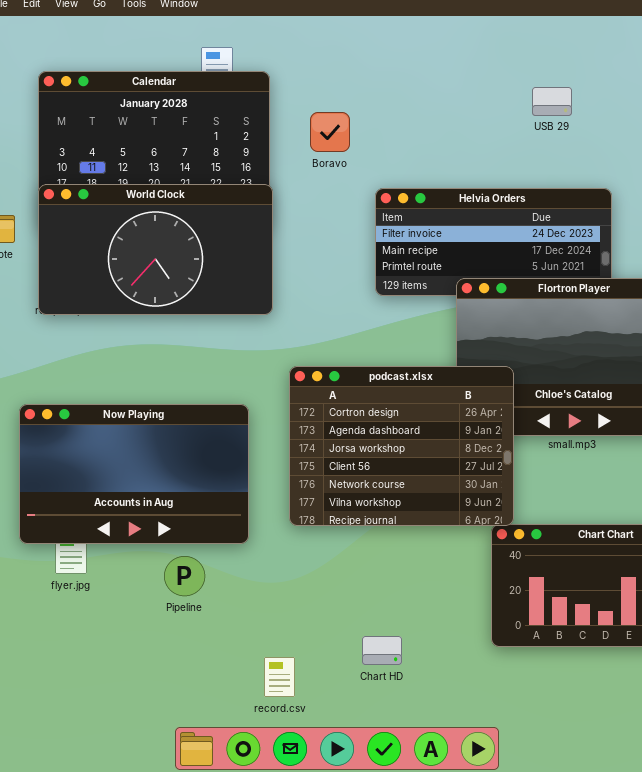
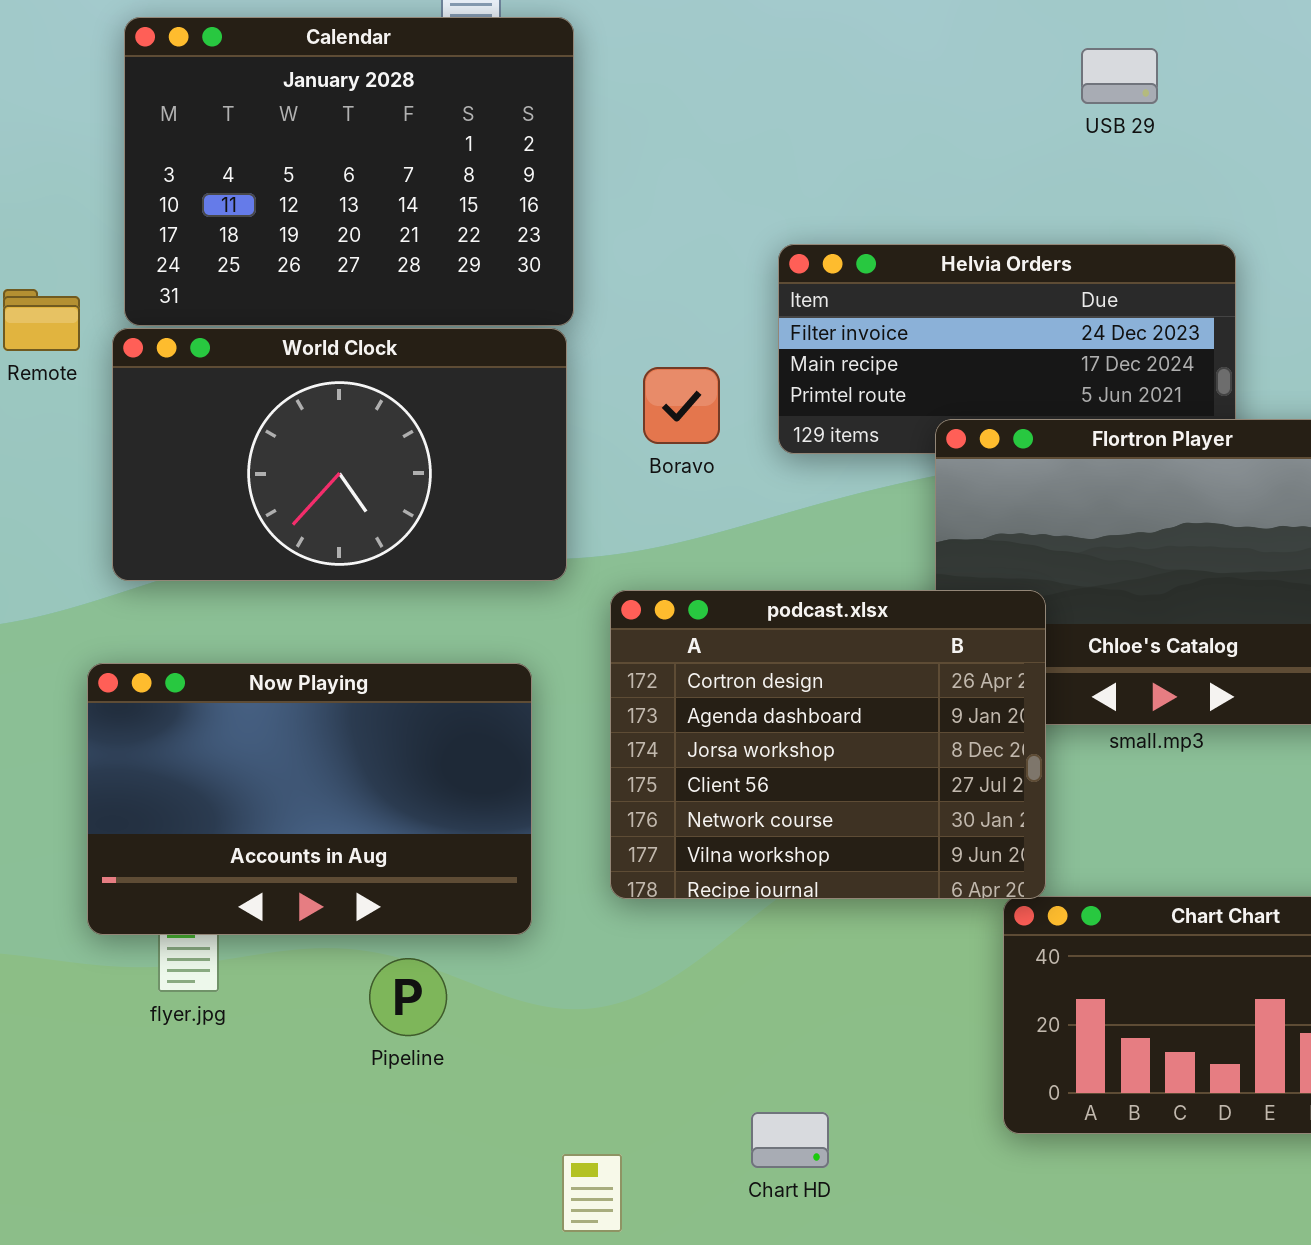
Boravo: [310,112,350,152] -> [643,367,720,444], moved
World Clock: [38,184,273,315] -> [112,328,567,581], moved

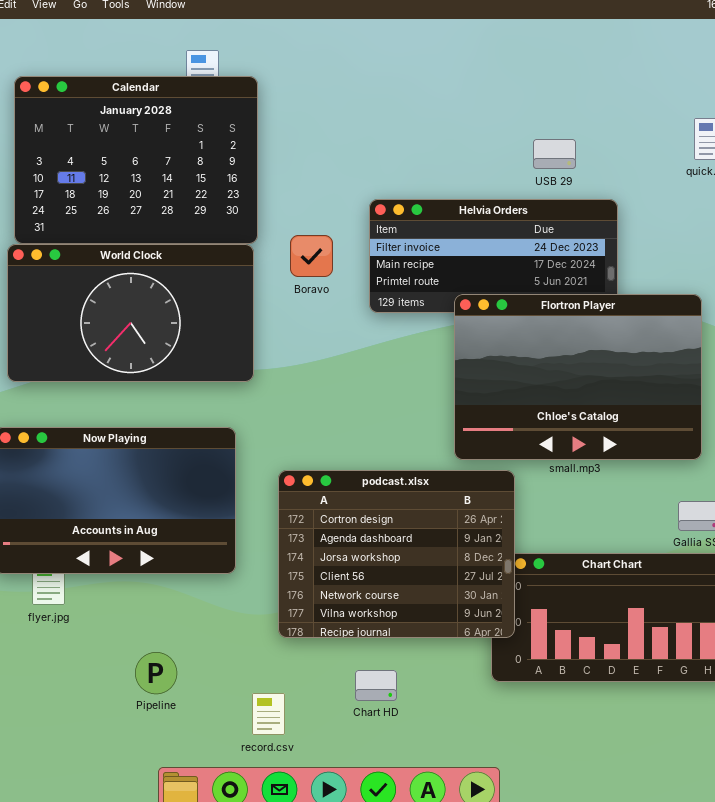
USB 29: [1081,48,1158,104] -> [533,139,576,169], moved
Boravo: [643,367,720,444] -> [290,235,333,277], moved
podcast.xlsx: [610,590,1046,899] -> [278,470,515,638], moved
Pipeline: [369,958,447,1036] -> [135,652,177,694], moved

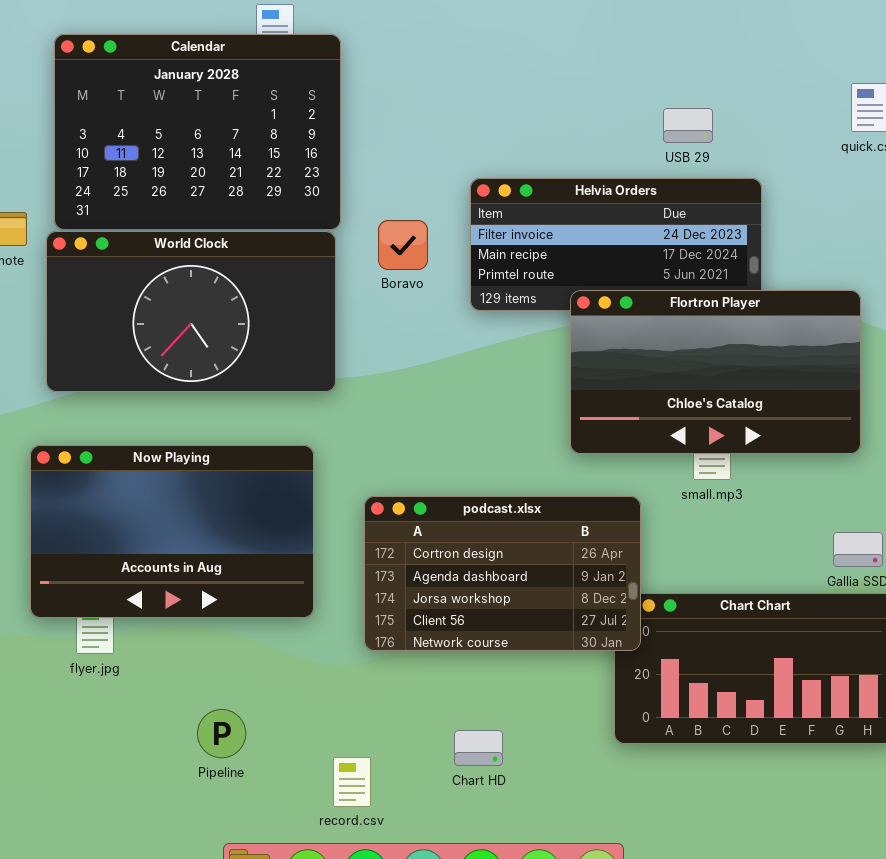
Flortron Player: [454,294,702,460] -> [570,290,861,454], resized
podcast.xlsx: [278,470,515,638] -> [364,496,641,651], resized

